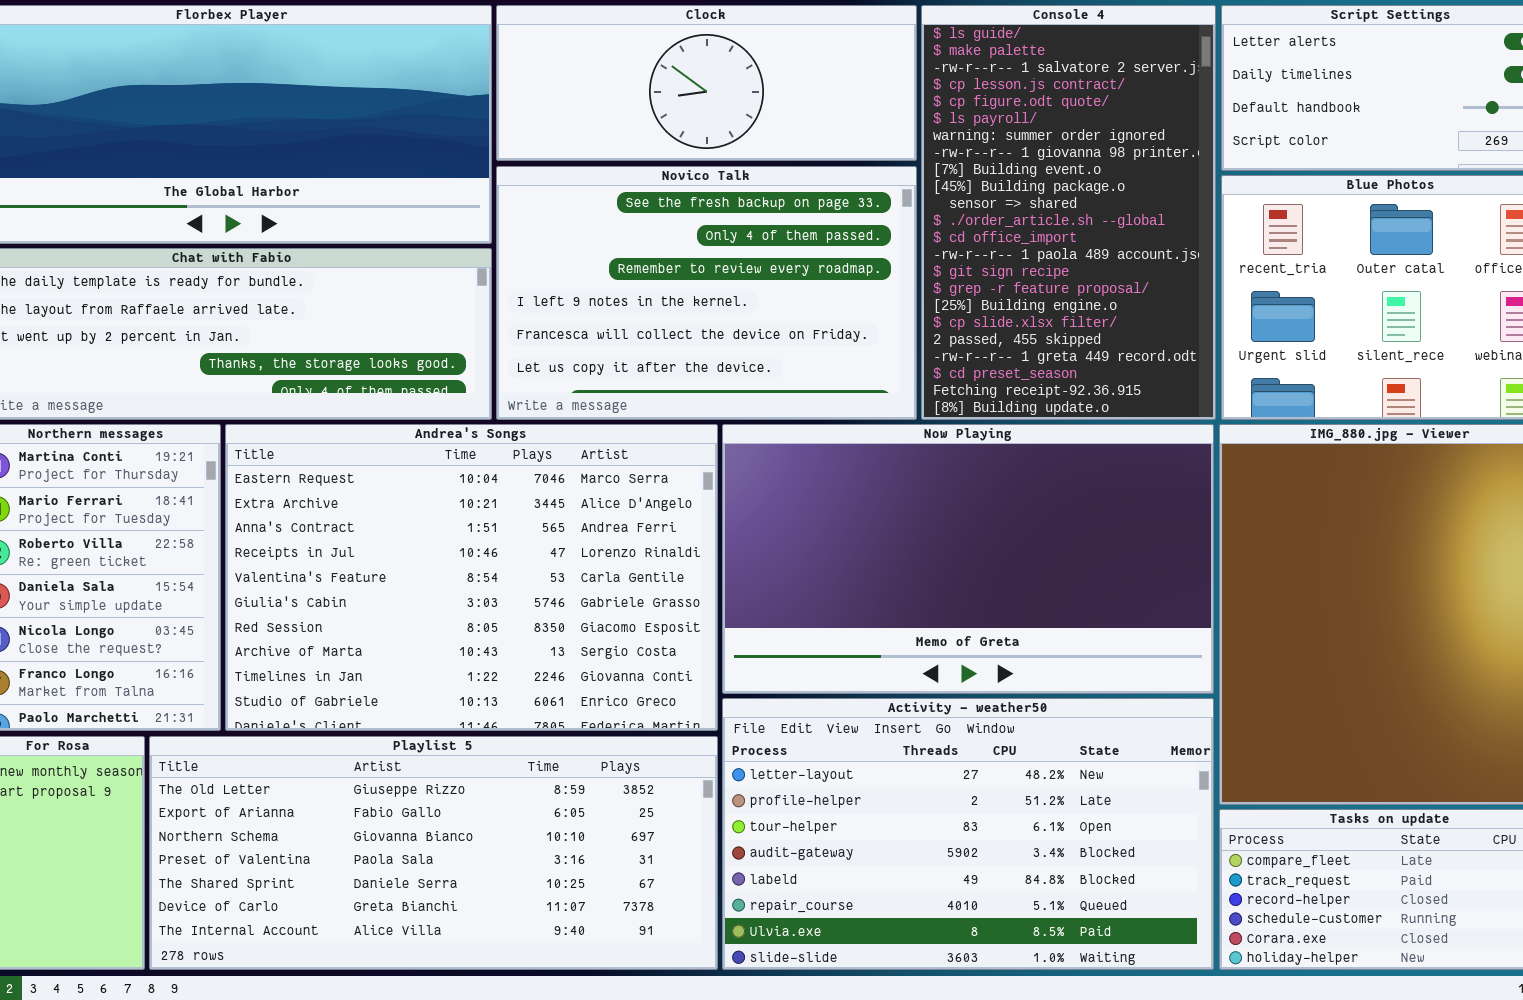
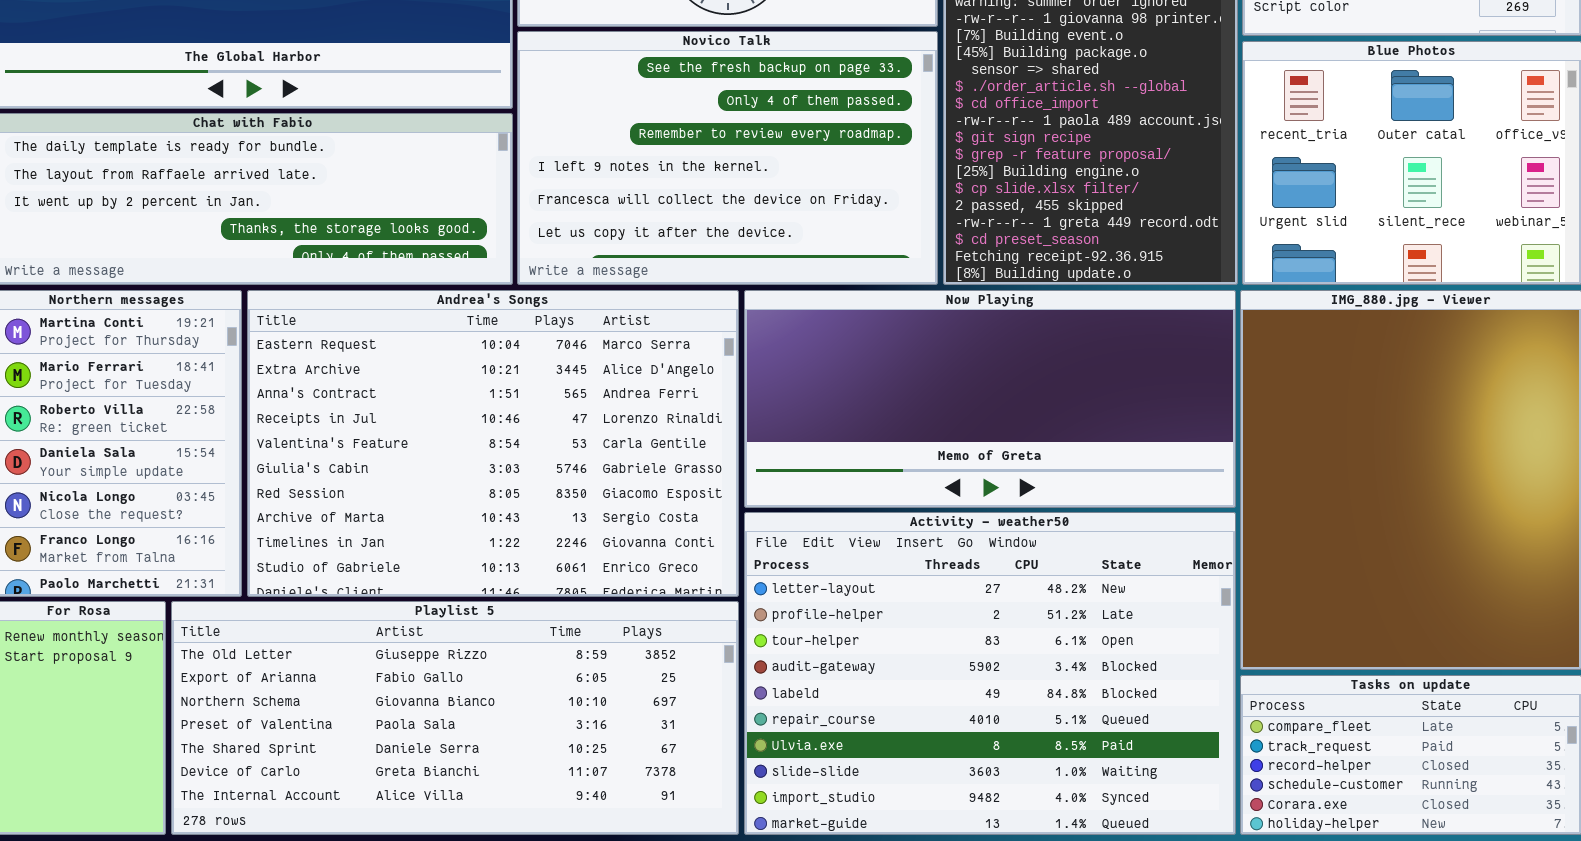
Now Playing: [722,424,1214,694] -> [744,290,1236,508], resized
Activity - weather50: [722,698,1214,970] -> [744,512,1236,835], resized

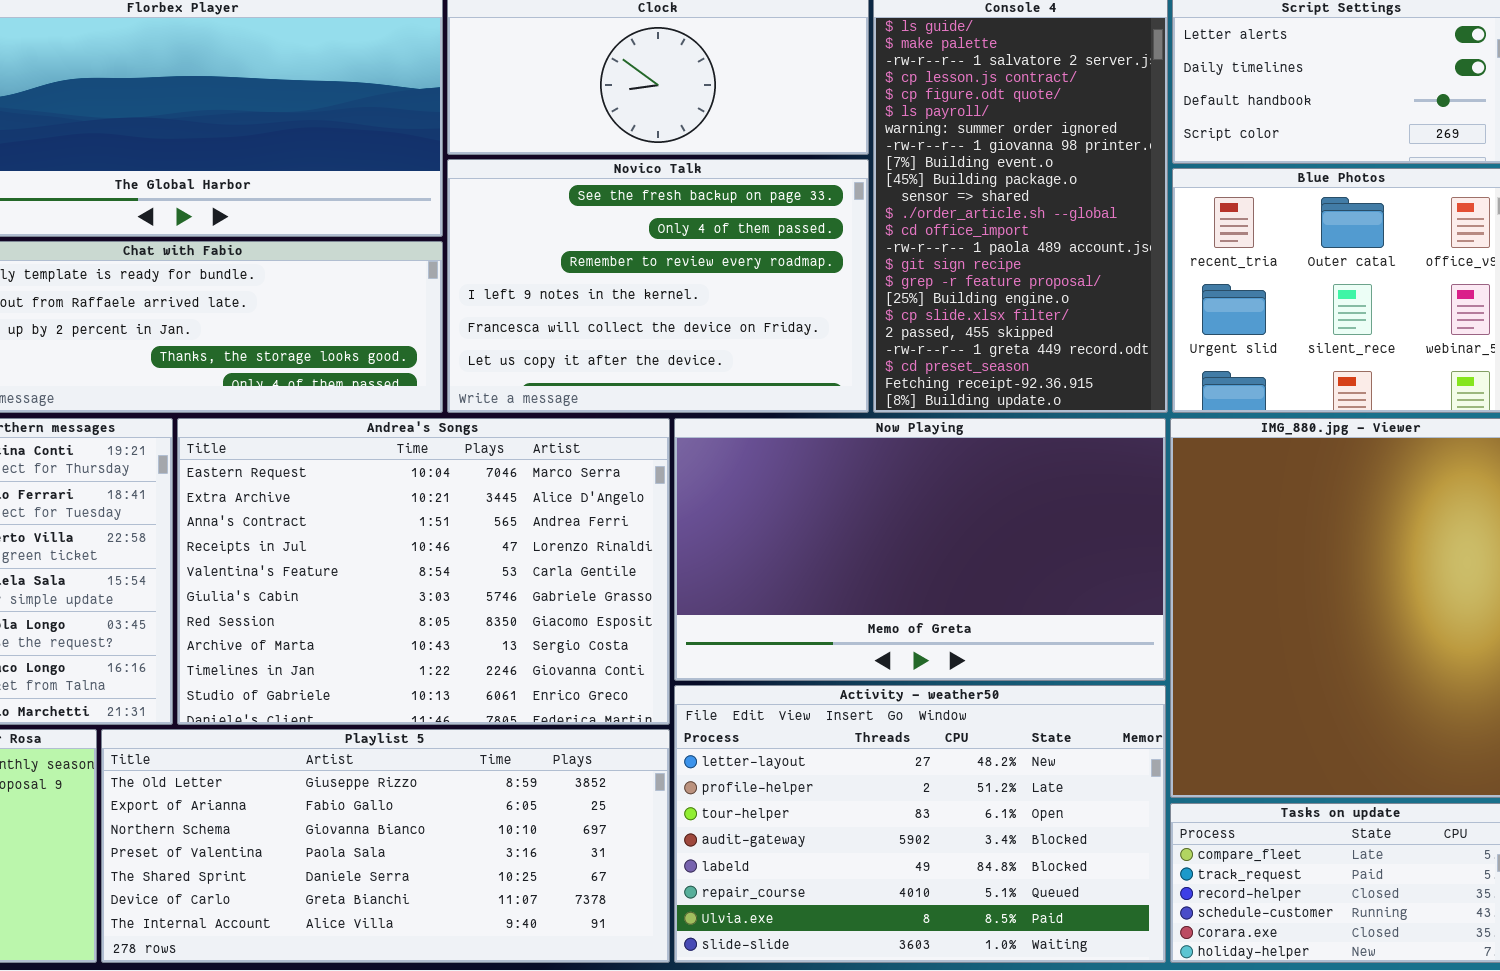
Now Playing: [744,290,1236,508] -> [674,418,1166,681], resized
Activity - weather50: [744,512,1236,835] -> [674,685,1166,963], resized

